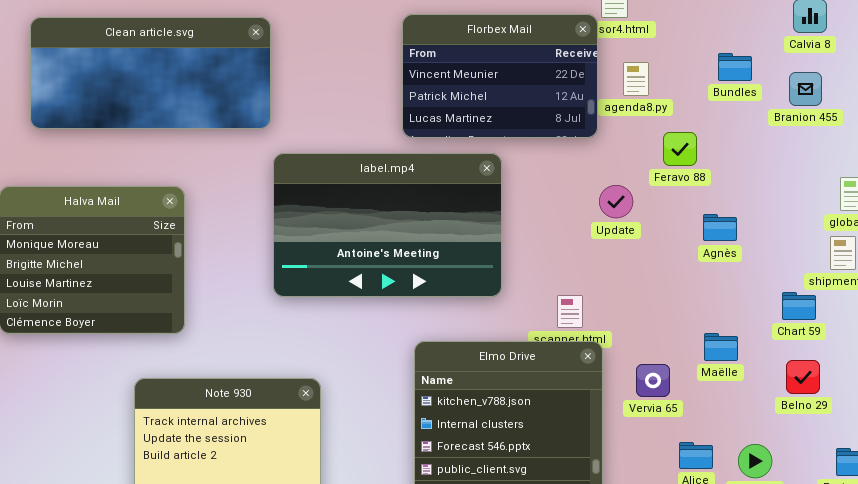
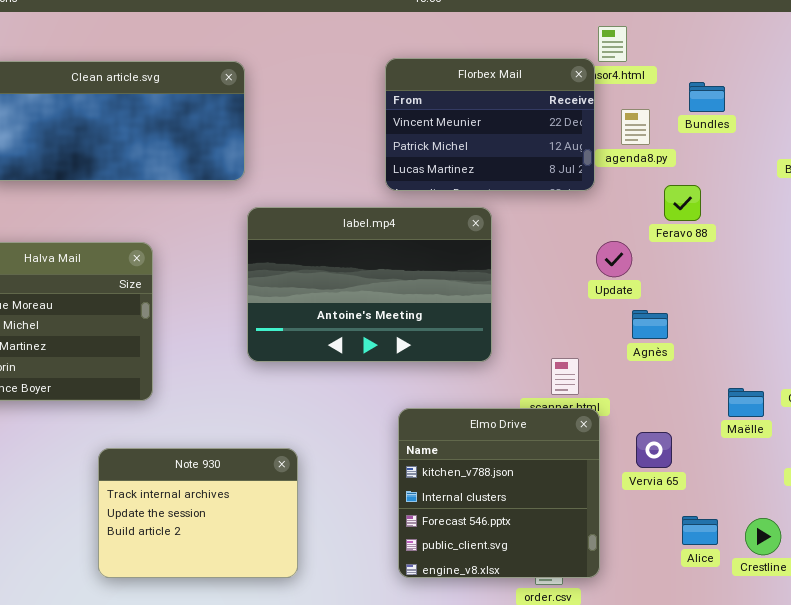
Bundles: [718,53,752,81] -> [689,82,725,112], moved
Agnès: [703,214,737,241] -> [632,310,668,339], moved
Maëlle: [704,333,738,361] -> [728,388,764,417], moved

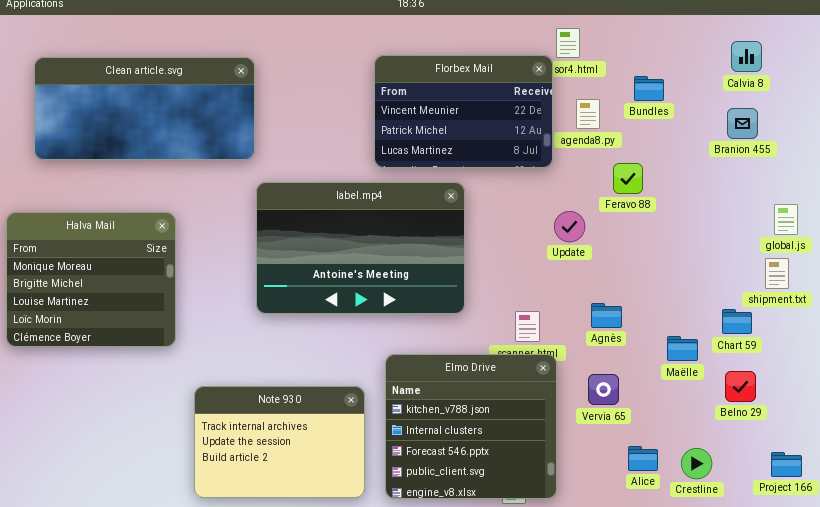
Agnès: [632,310,668,339] -> [591,303,622,328], moved
Note 930: [98,448,298,578] -> [194,386,365,498], moved

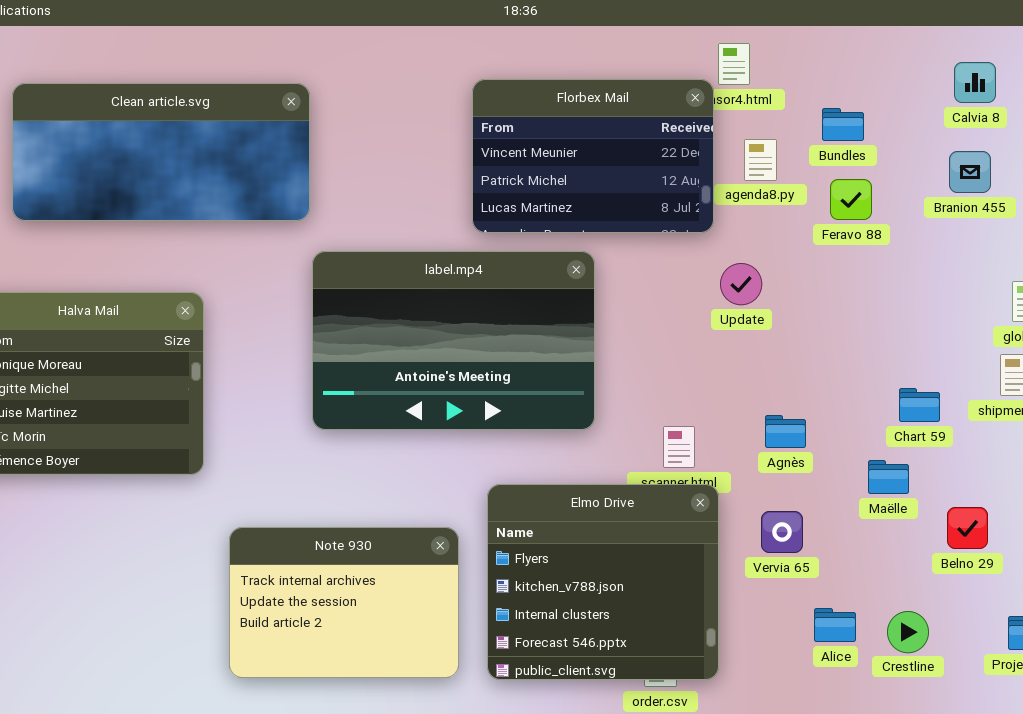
Feravo 88: [613,163,643,194] -> [830,179,872,220], moved
Update: [554,211,585,242] -> [720,263,762,305], moved
Chart 59: [722,309,752,334] -> [899,388,940,422], moved
Elmo Drive: [385,354,557,499] -> [487,484,719,680], scrolled up 1 row

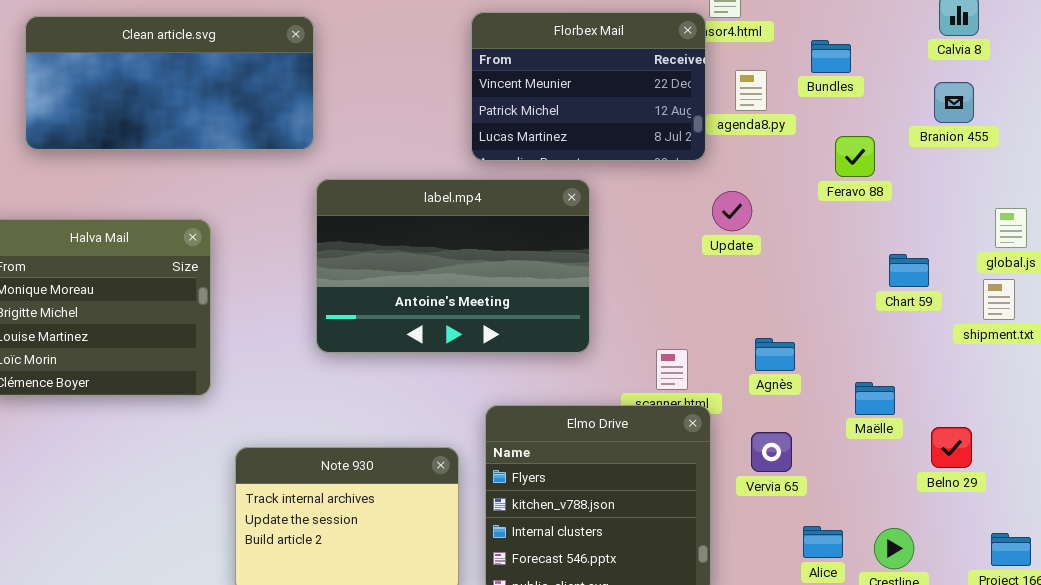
Feravo 88: [830,179,872,220] -> [835,136,875,177], moved
Chart 59: [899,388,940,422] -> [889,254,929,287], moved

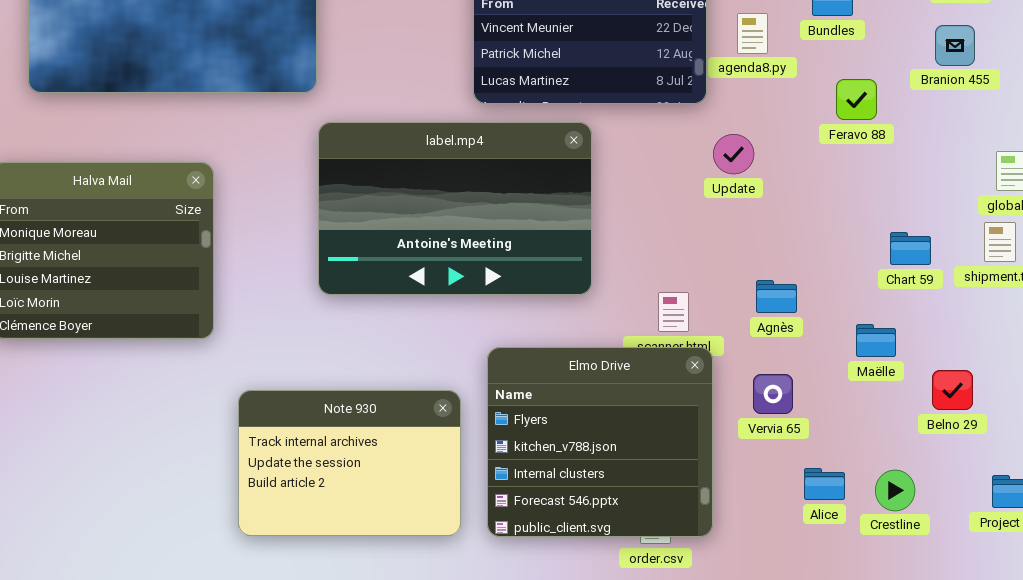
Chart 59: [889,254,929,287] -> [890,232,931,265], moved

